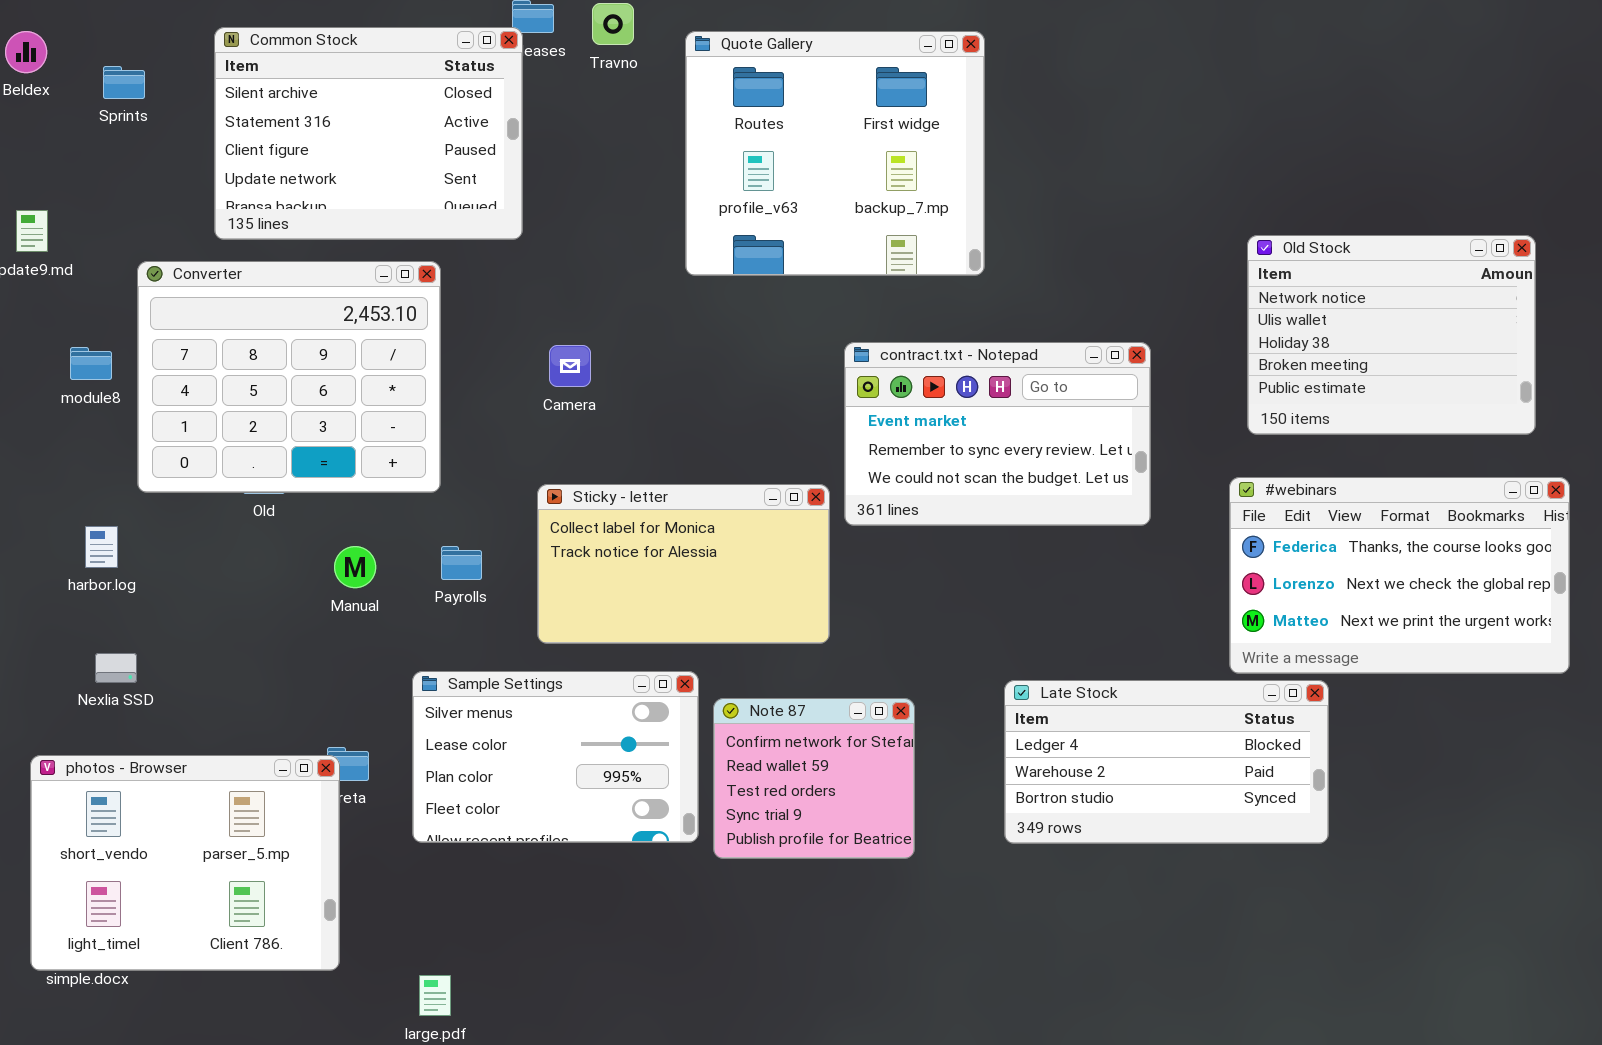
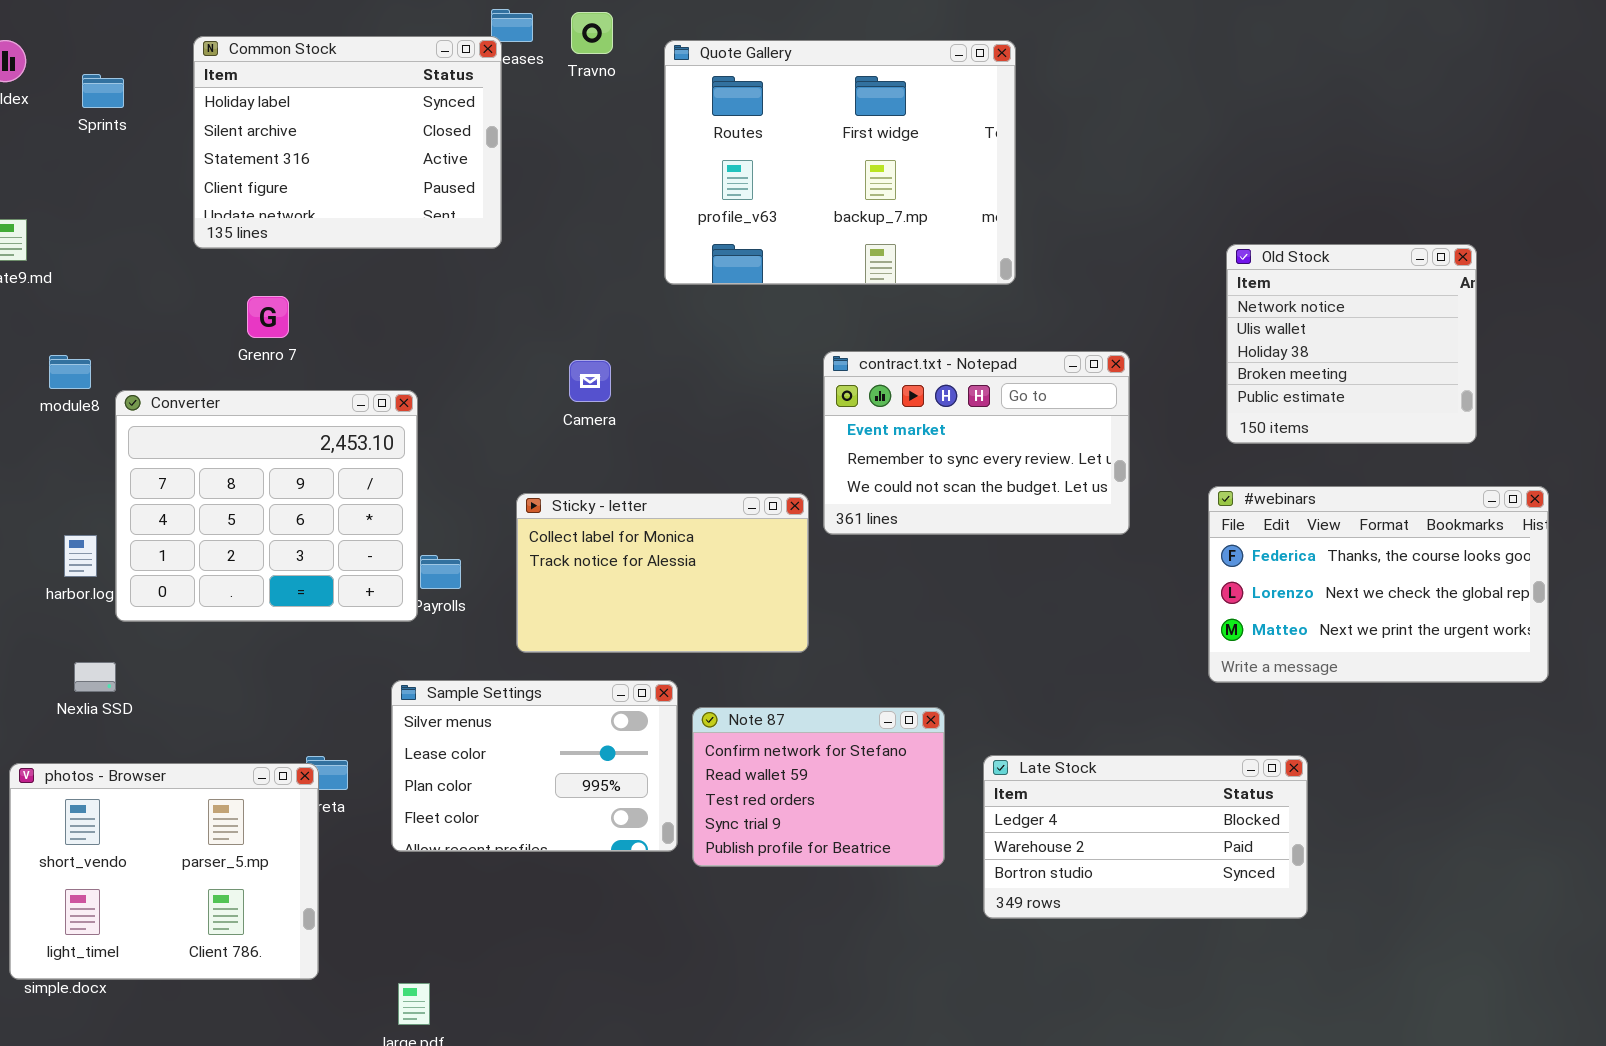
Common Stock: [214,27,523,240] -> [193,36,502,249], scrolled up 1 row
Quote Gallery: [685,31,985,276] -> [664,40,1016,285], resized
Old Stock: [1247,235,1536,435] -> [1226,244,1477,444], resized
Converter: [137,261,441,493] -> [115,390,418,622], moved
Camera: [549,345,591,387] -> [569,360,611,402], moved
Late Stock: [1004,680,1329,844] -> [983,755,1308,919], moved
Note 87: [713,698,915,859] -> [692,707,945,867], resized

